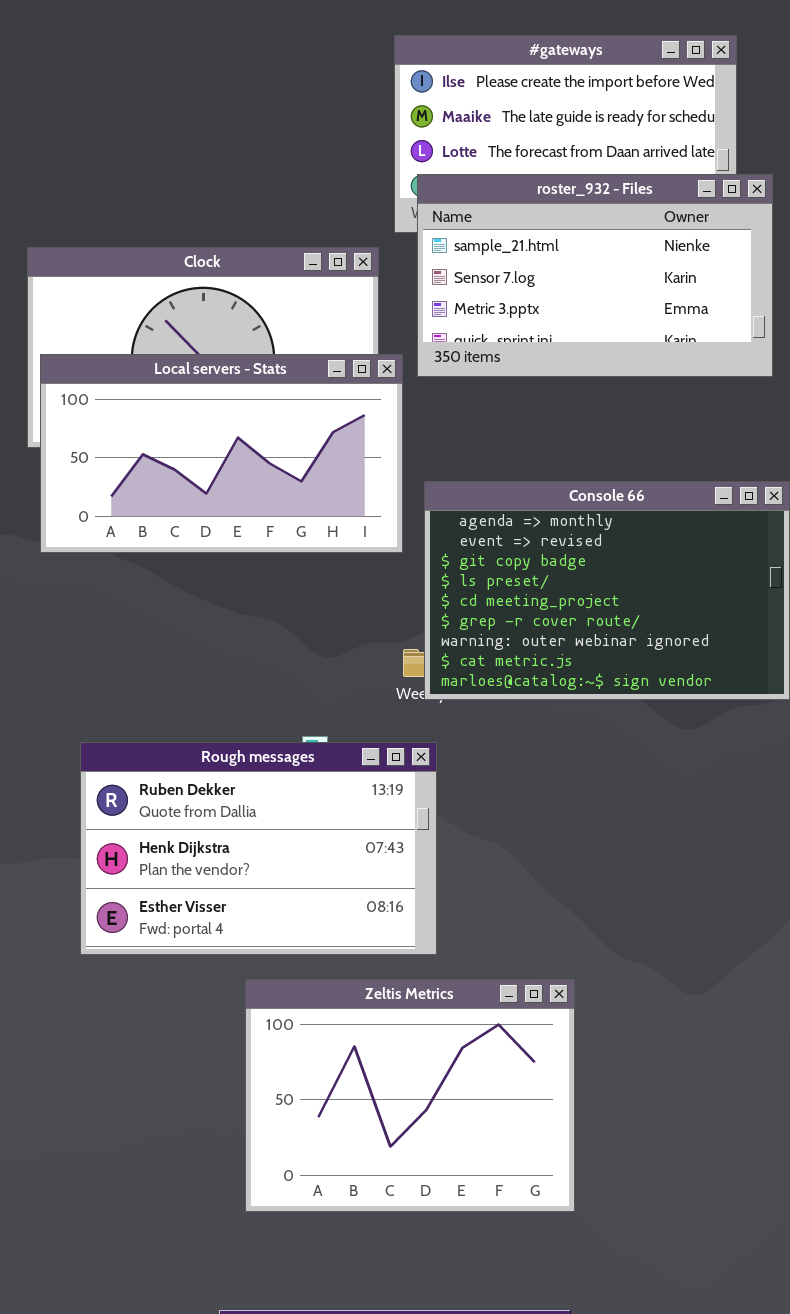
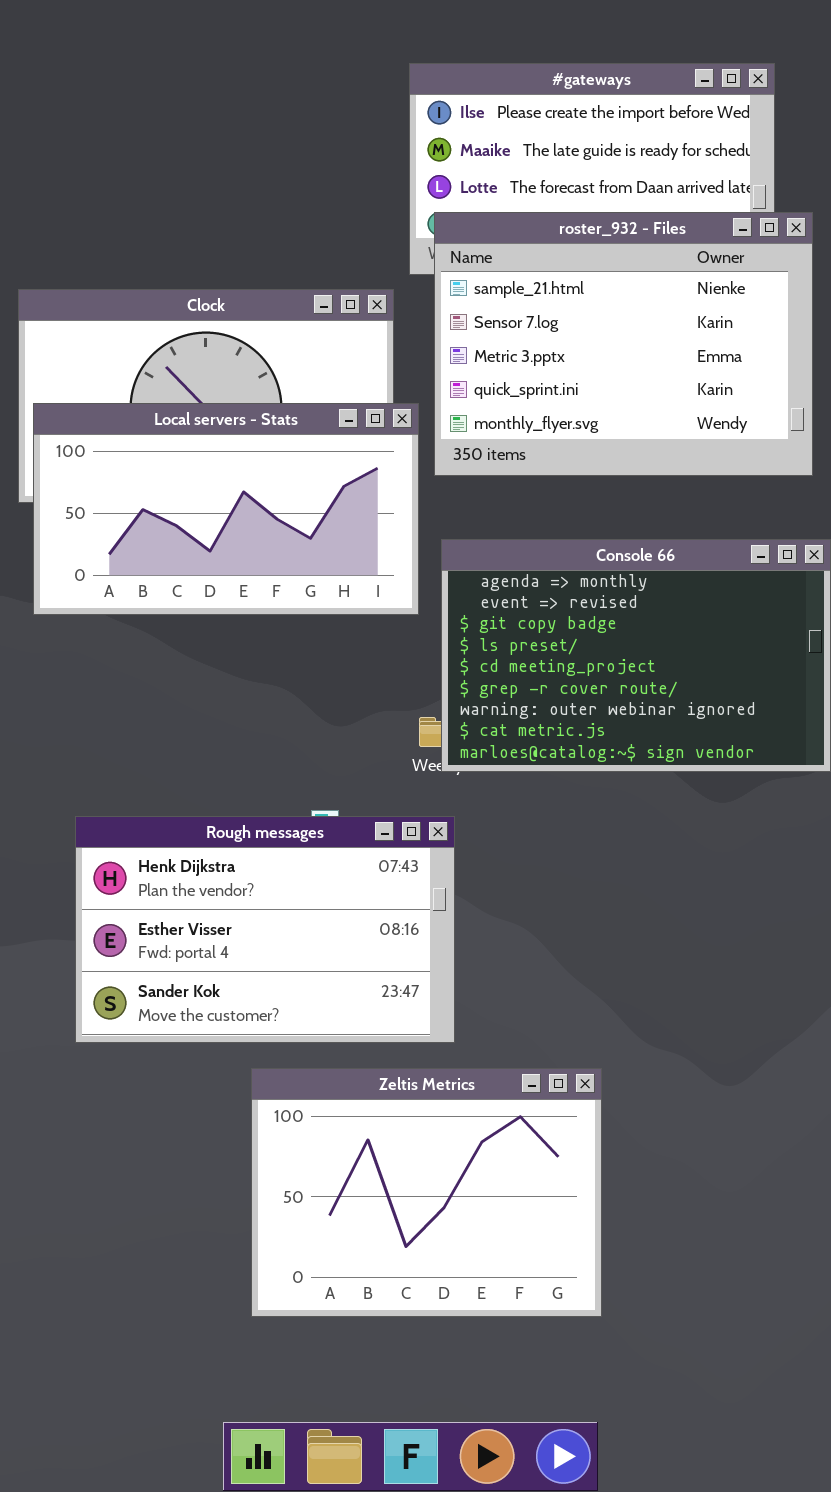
roster_932 - Files: [417,174,773,377] -> [434,212,813,476], resized
Rough messages: [80,742,437,955] -> [75,816,455,1043], scrolled down 1 row

